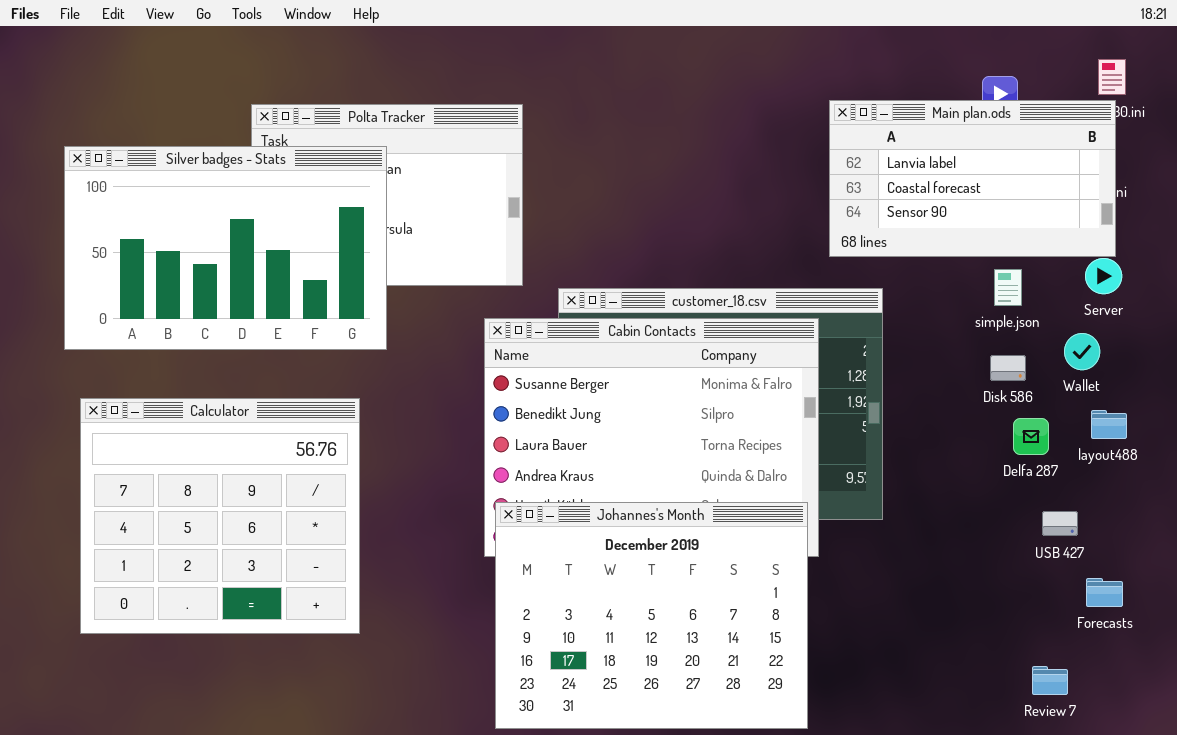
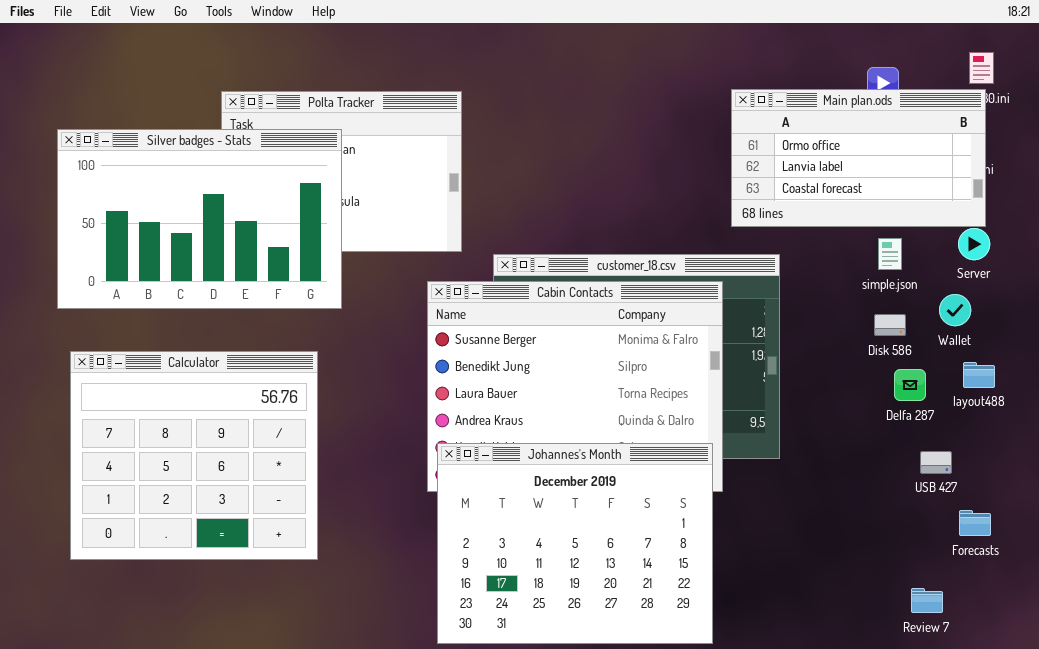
Main plan.ods: [829,100,1116,257] -> [731,89,986,227], scrolled up 1 row

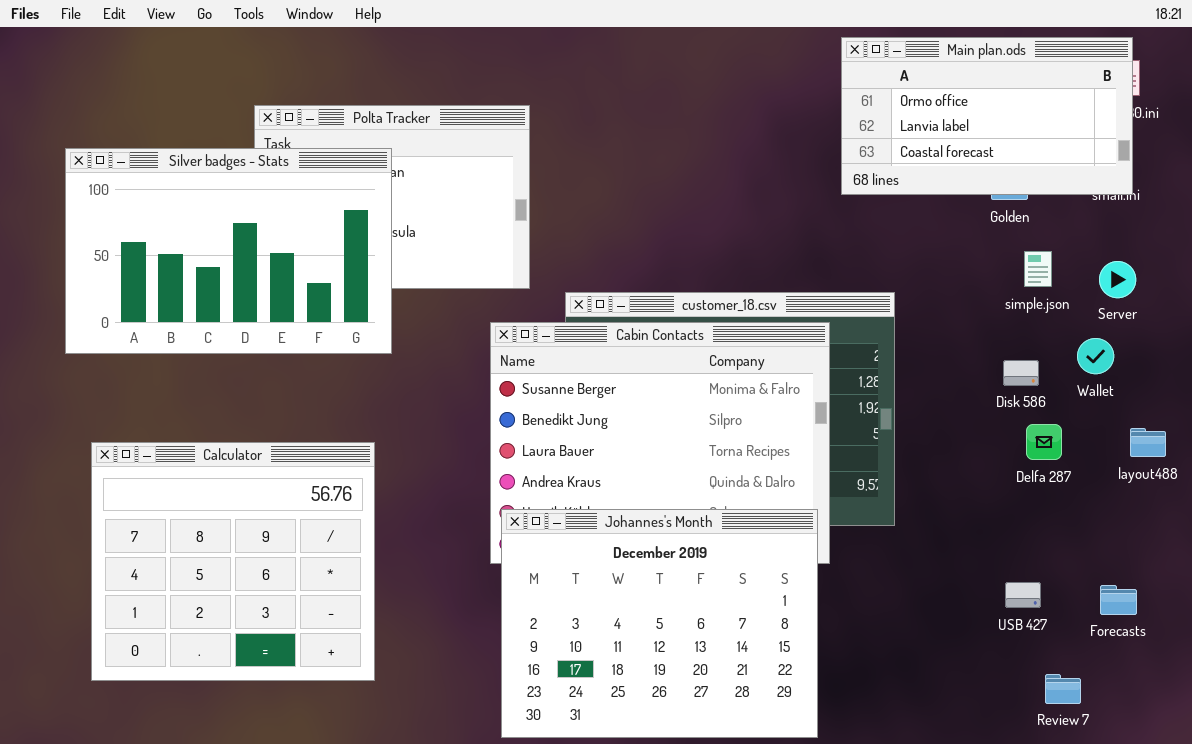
Main plan.ods: [731,89,986,227] -> [841,37,1133,195], moved
simple.json: [878,238,902,270] -> [1024,251,1052,287], moved
Calculator: [70,351,318,560] -> [91,442,375,681], moved
layout488: [963,362,995,388] -> [1130,428,1166,457], moved
USB 427: [920,451,952,474] -> [1005,582,1041,608], moved

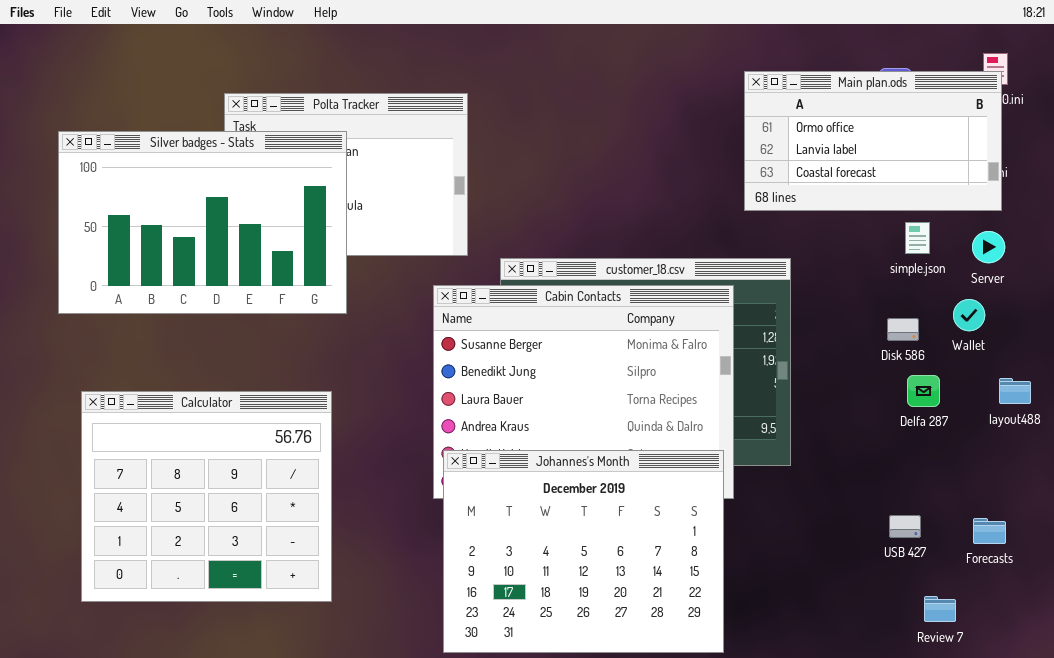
Main plan.ods: [841,37,1133,195] -> [744,71,1002,211], moved

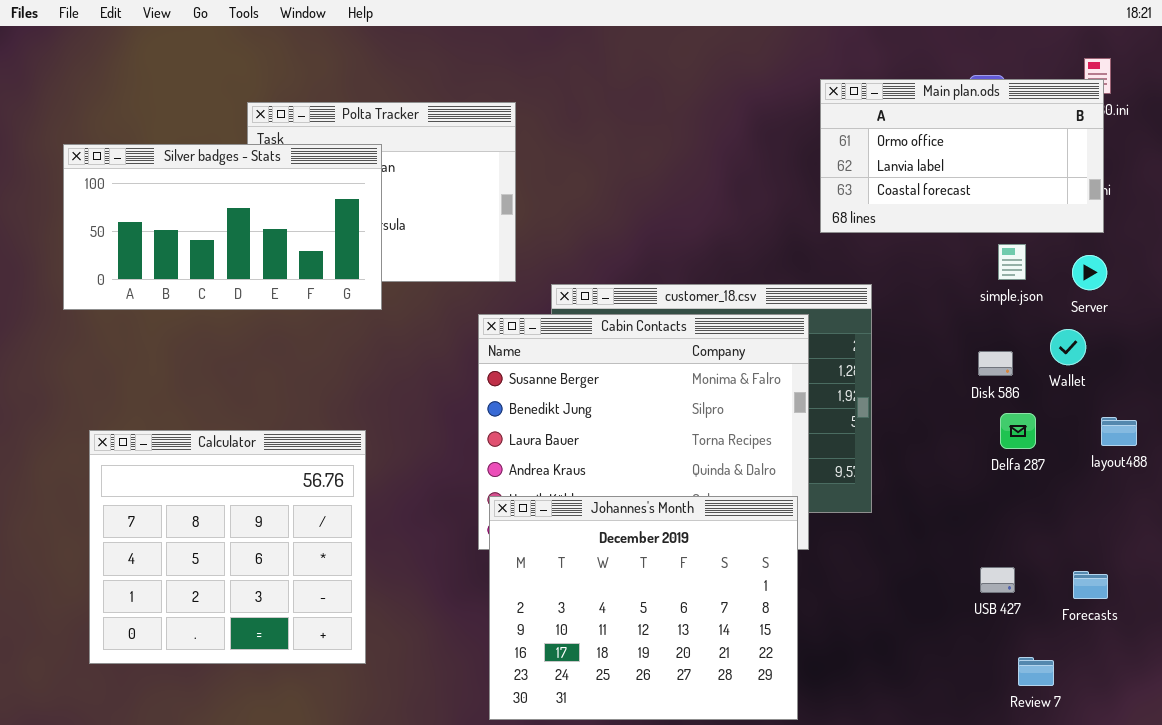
Silver badges - Stats: [58,131,347,314] -> [63,144,382,310], resized

